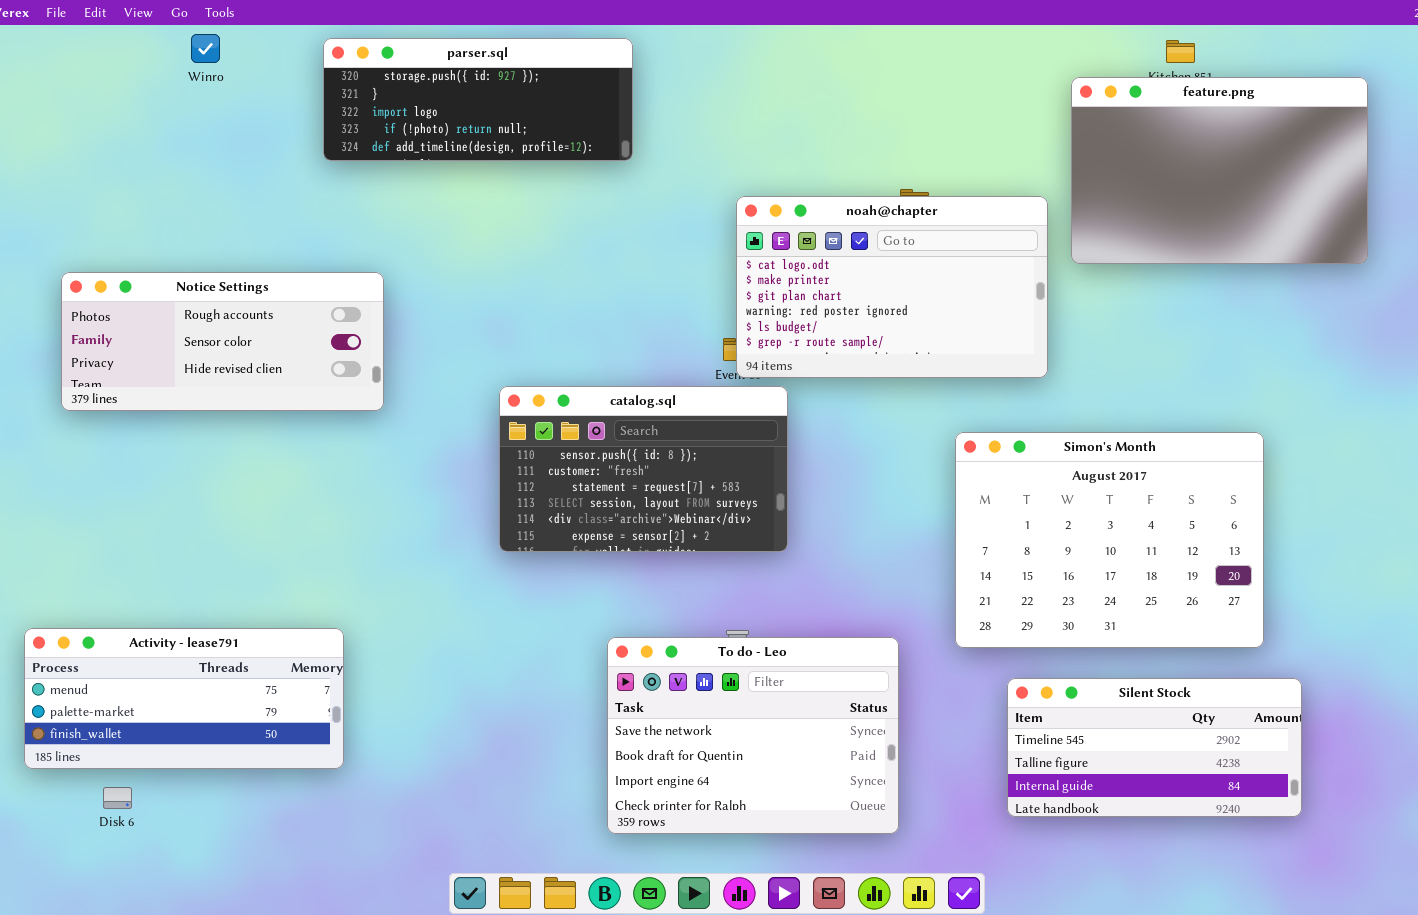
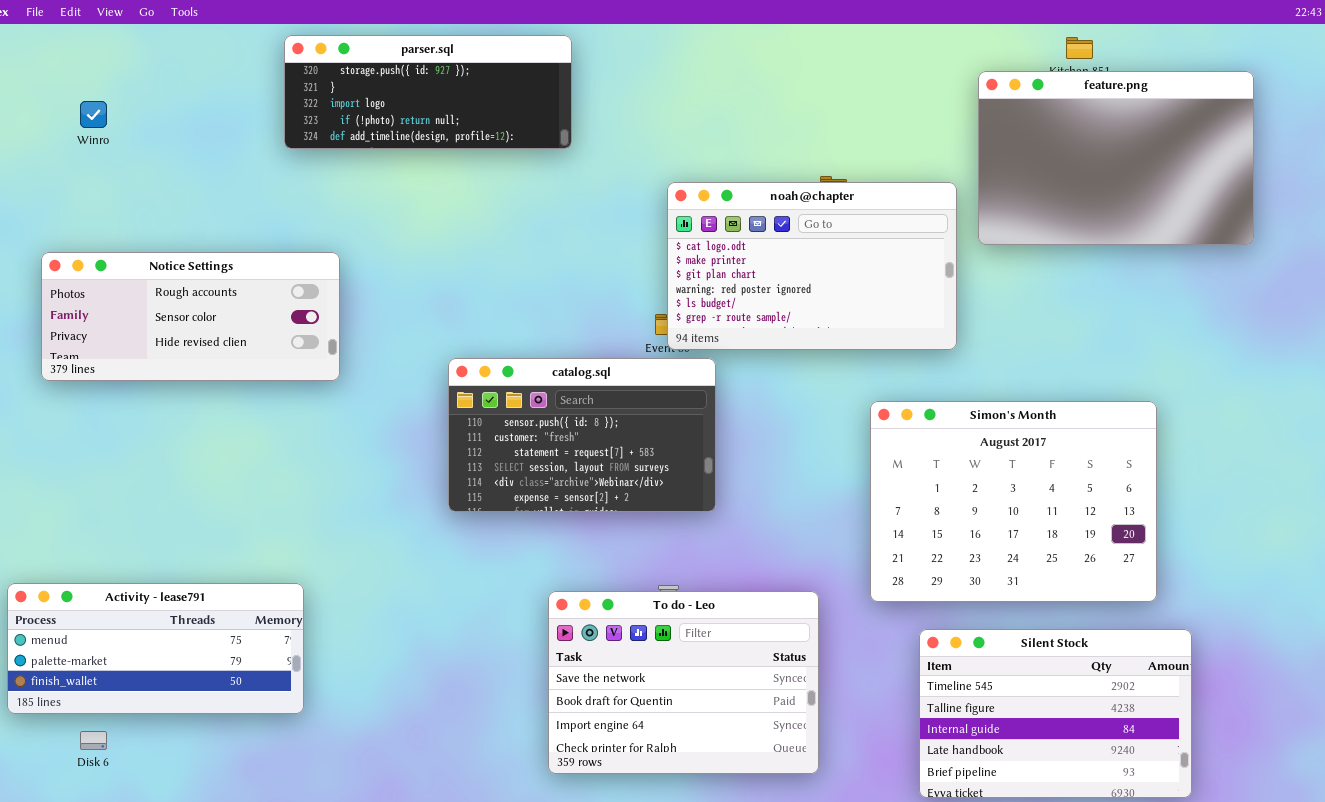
Winro: [191,34,220,63] -> [80,101,107,128], moved
Silent Stock: [1007,678,1302,817] -> [919,629,1192,798], resized

